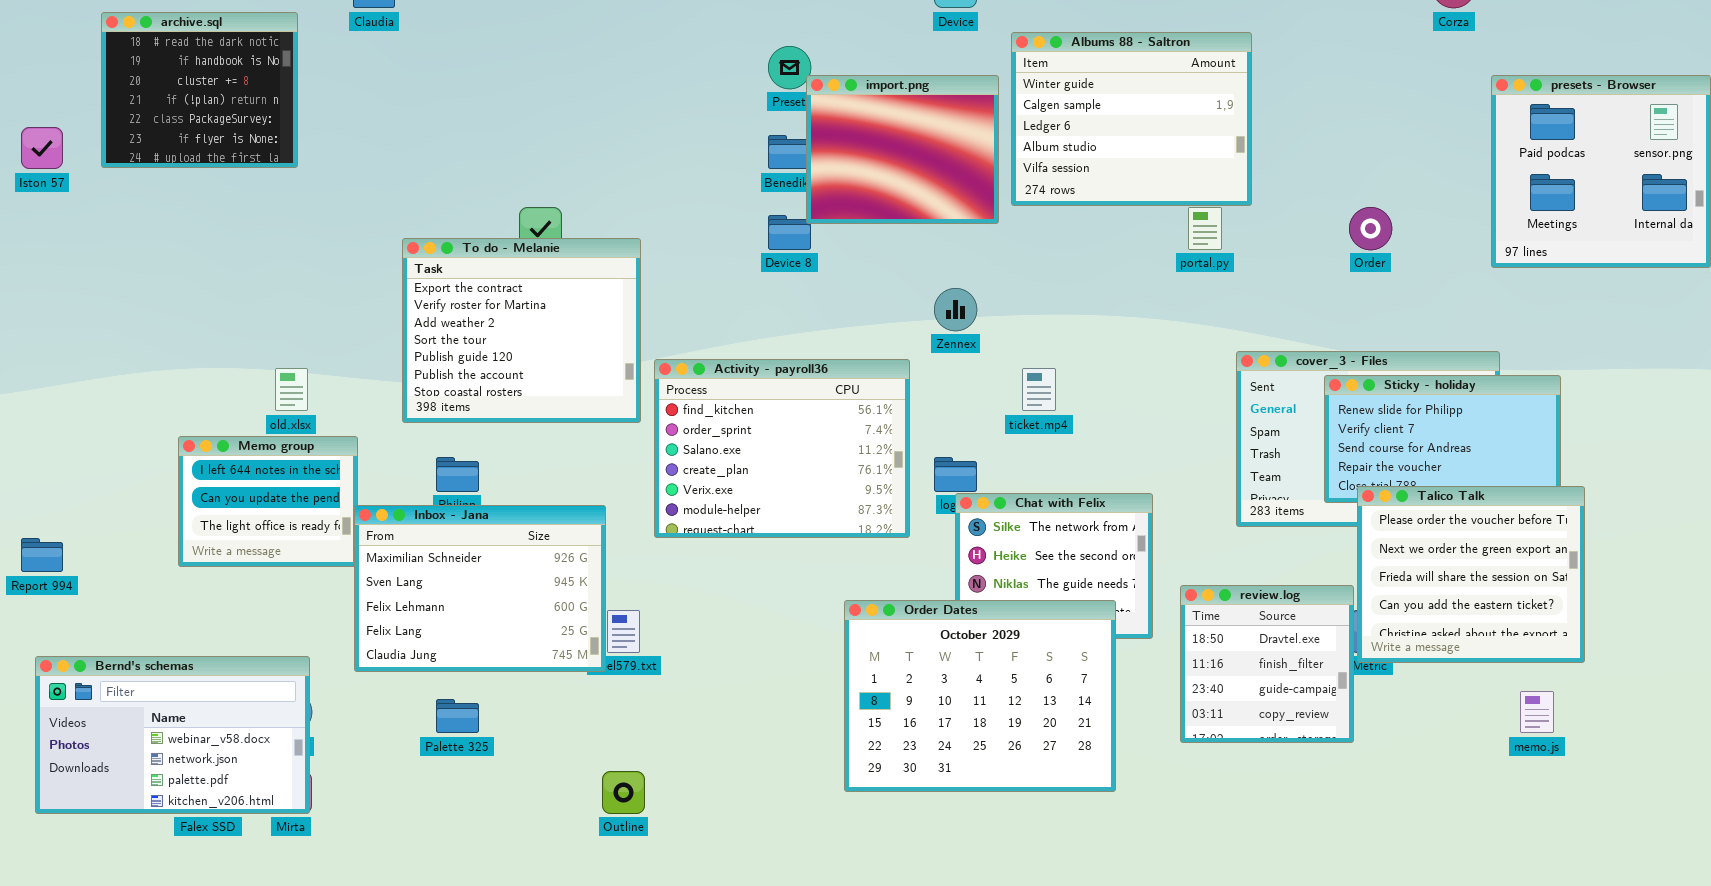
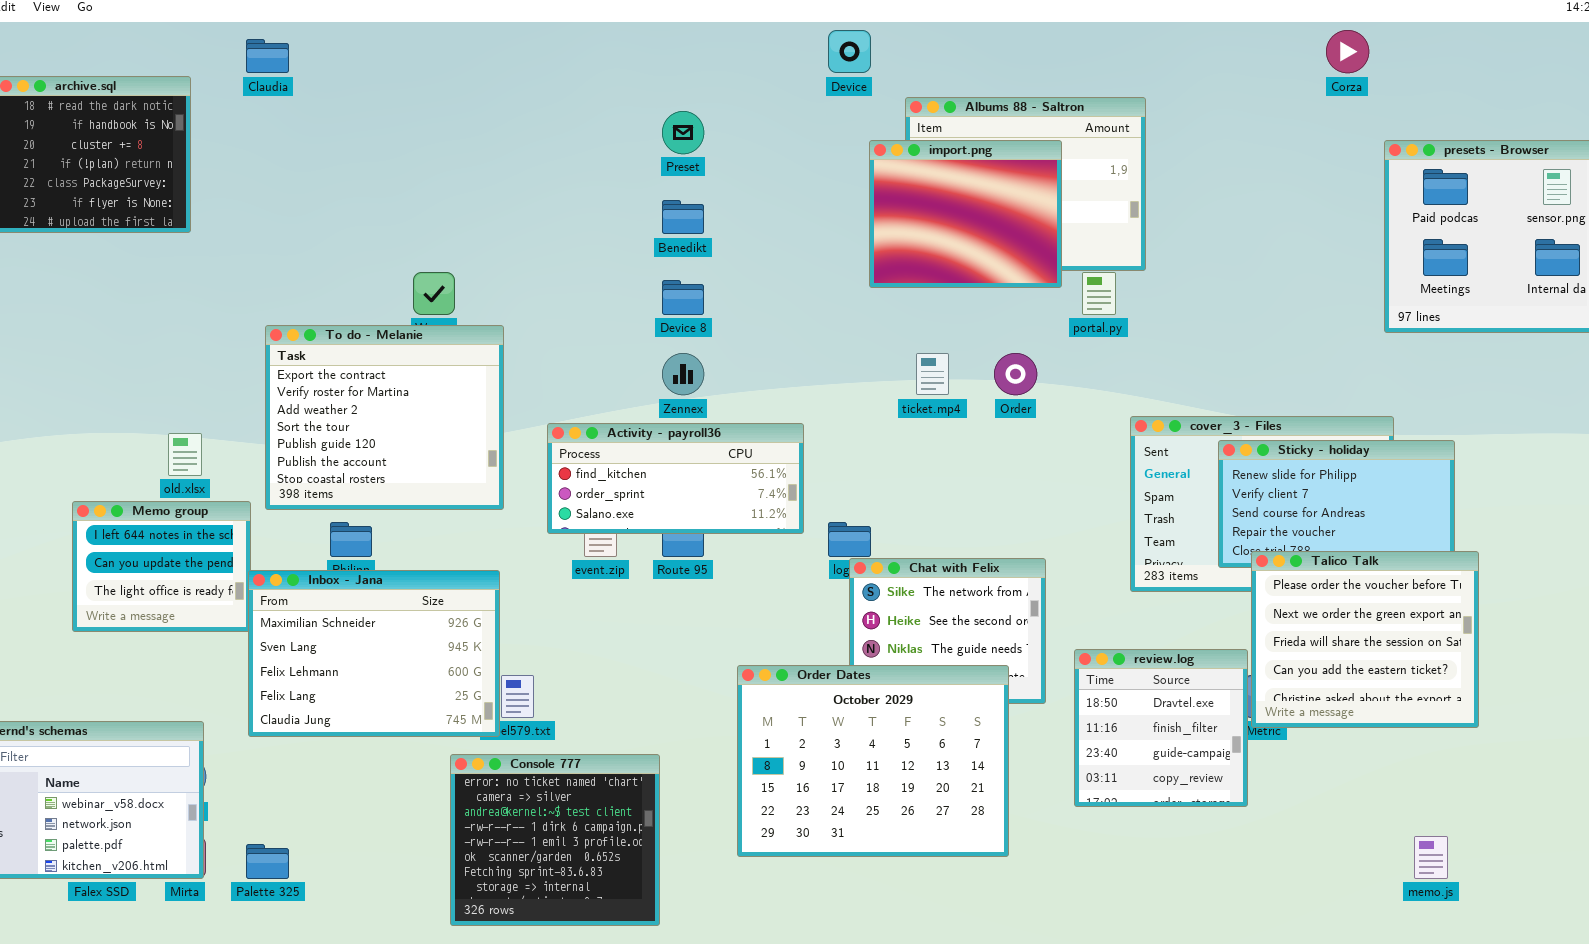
import.png: [806,75,999,224] -> [869,140,1062,288], moved
Order: [1349,207,1392,250] -> [994,353,1037,395], moved
To do - Melanie: [402,238,641,423] -> [265,325,504,510], moved
Zennex: [934,288,977,331] -> [662,353,704,395], moved
Activity - payroll36: [654,359,910,538] -> [547,423,804,534], resized
ticket.mp4: [1022,368,1056,411] -> [916,353,949,395], moved
Console 777: none -> [450,754,660,926], opened
memo.js: [1520,691,1554,733] -> [1414,836,1448,879], moved
Palette 325: [436,699,479,733] -> [246,844,289,879], moved

